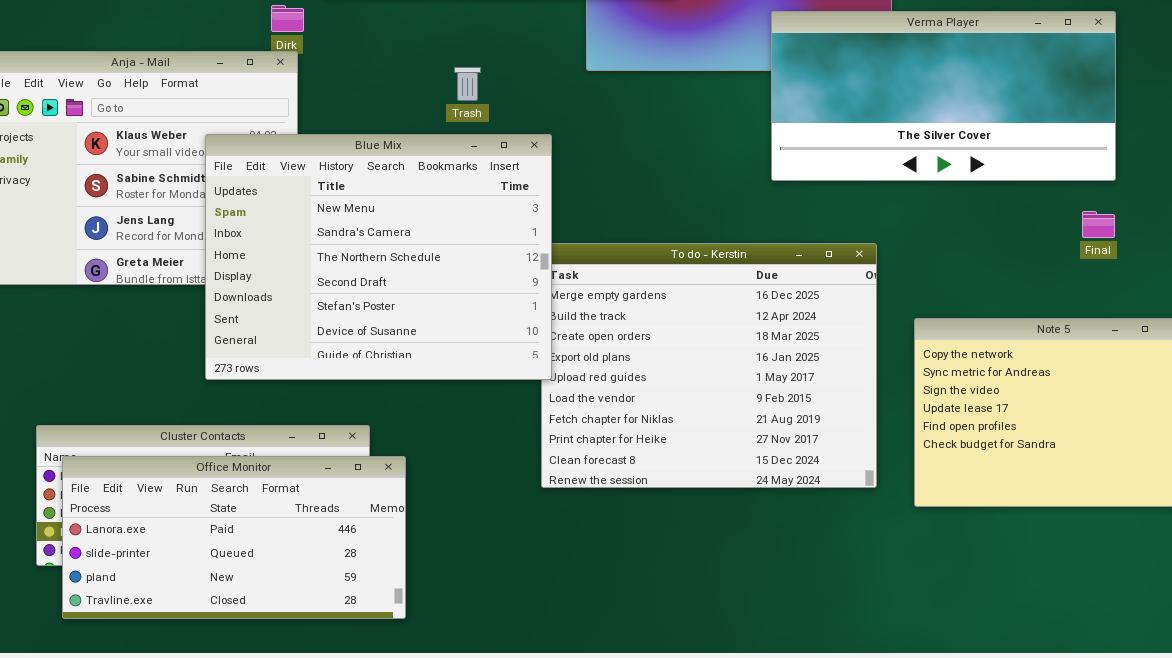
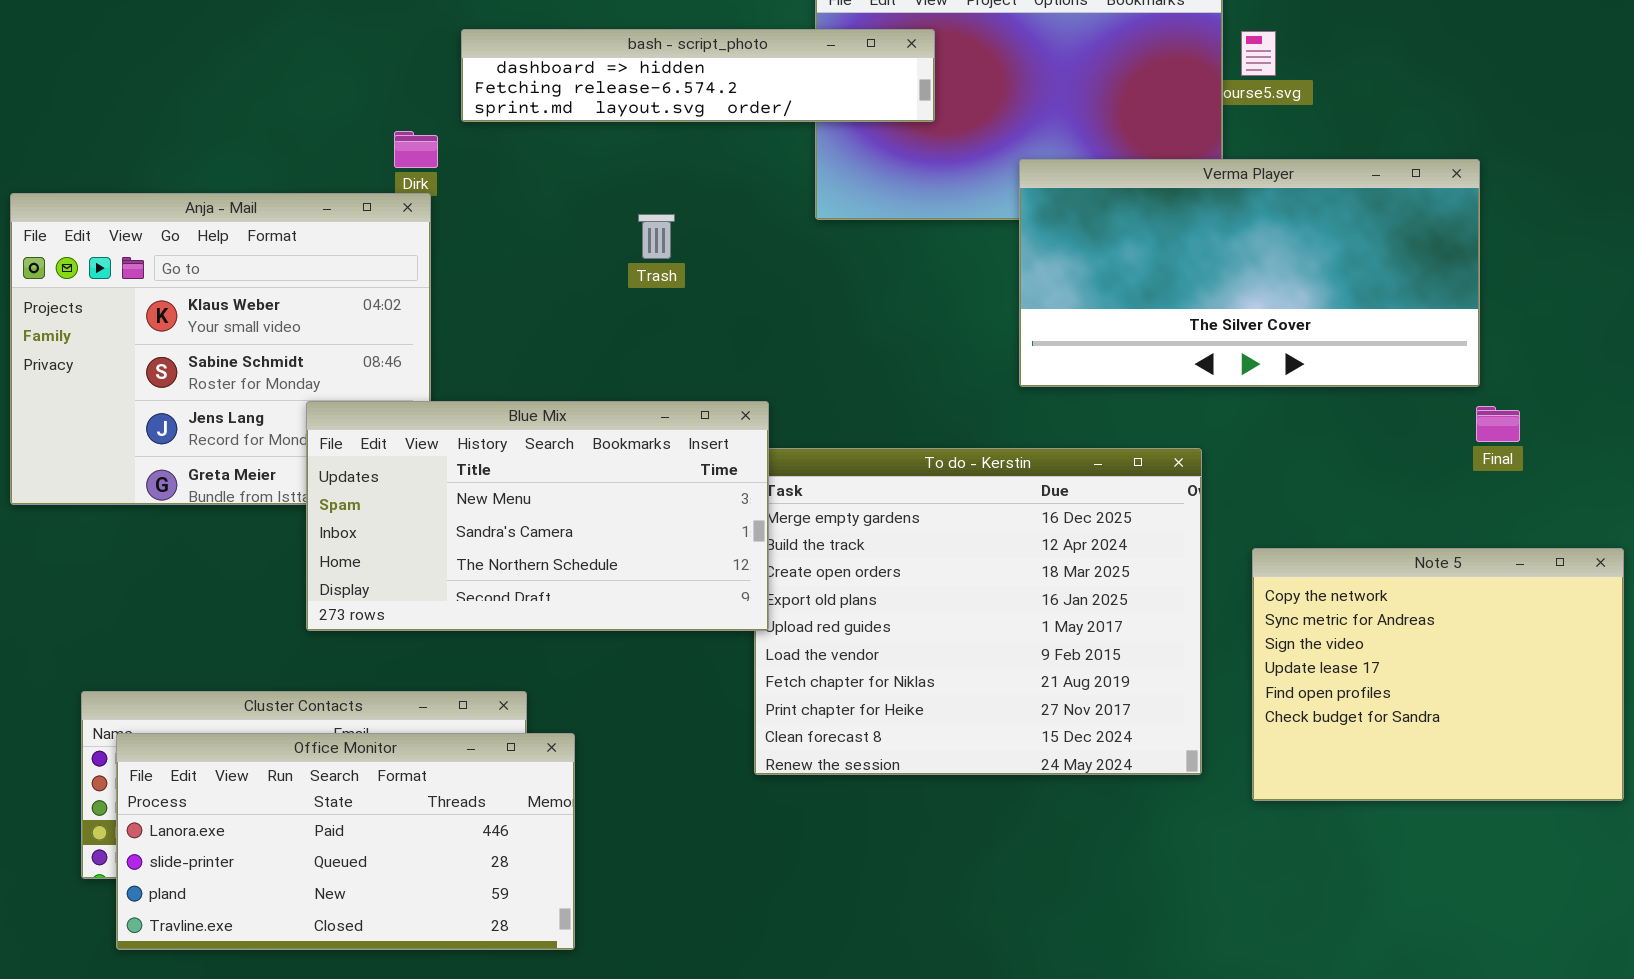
Verma Player: [771,11,1116,181] -> [1019,159,1480,387], moved
Blue Mix: [205,134,552,380] -> [306,401,769,631], resized

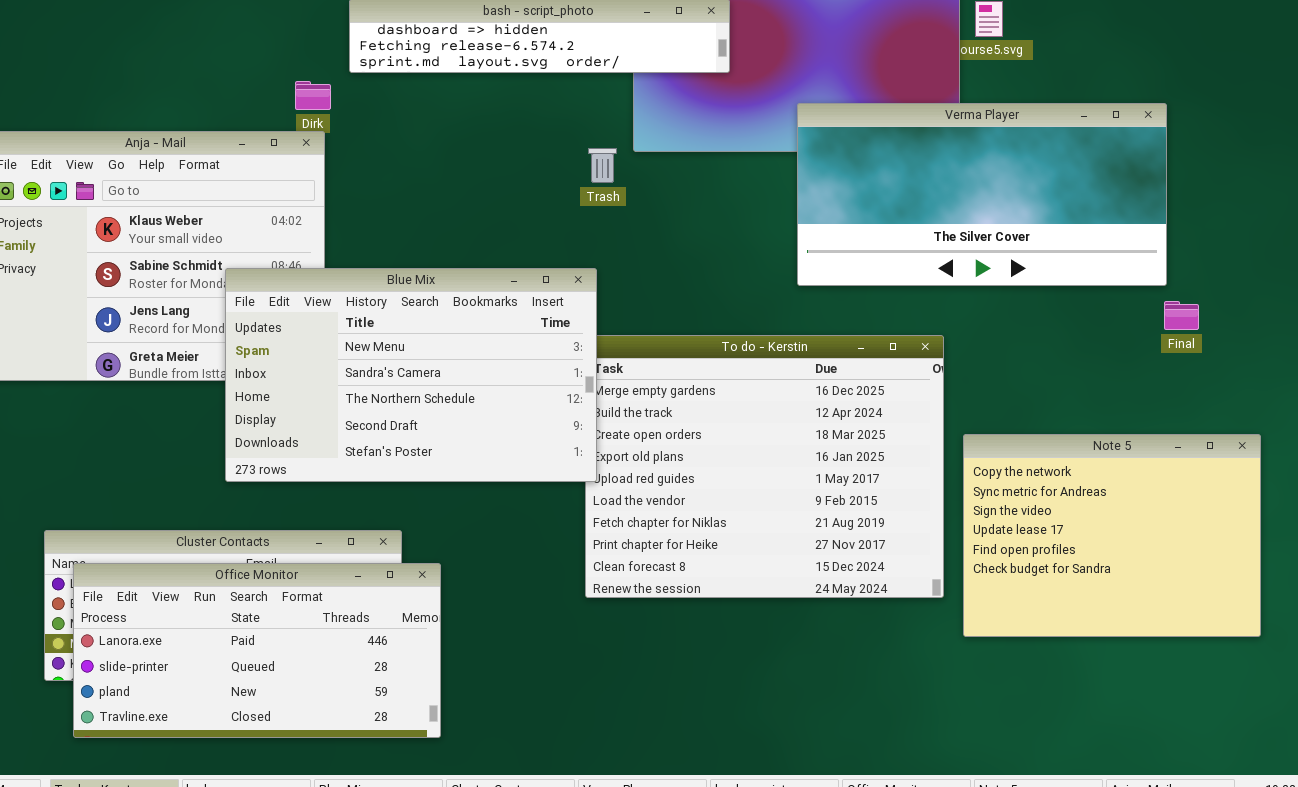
Trash: [638,214,675,259] -> [588,148,617,183], moved
Blue Mix: [306,401,769,631] -> [225,268,597,482], resized
Note 5: [1252,548,1624,801] -> [963,434,1261,637], moved

